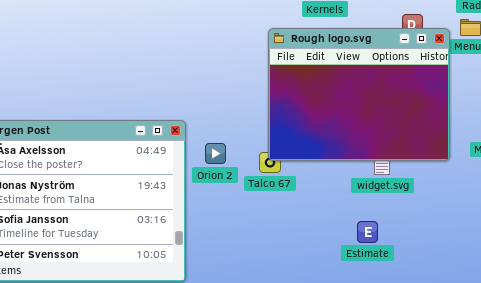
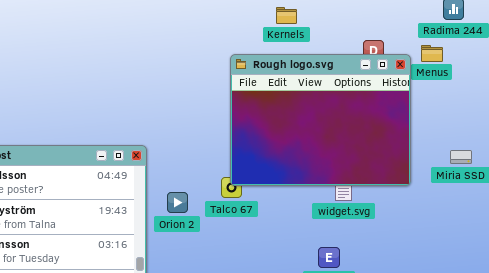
Orion 2: [205,143,226,164] -> [167,192,188,213], moved

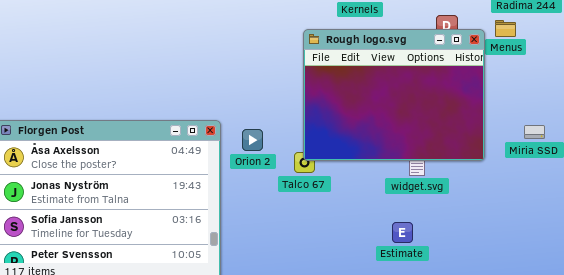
Orion 2: [167,192,188,213] -> [242,129,263,151], moved

